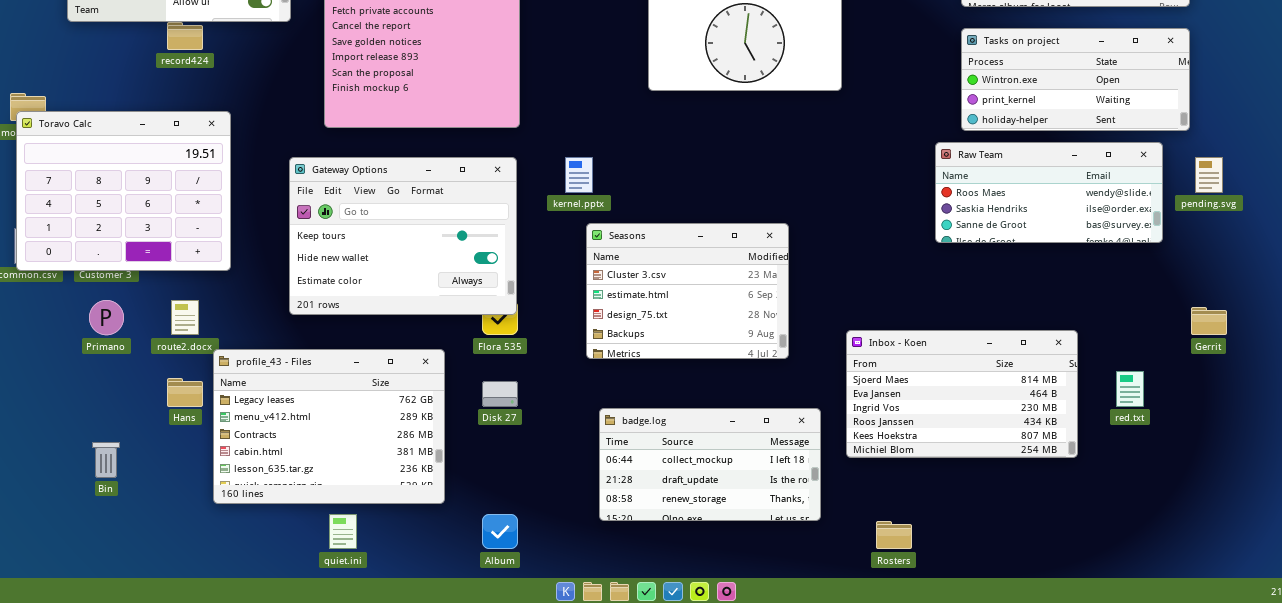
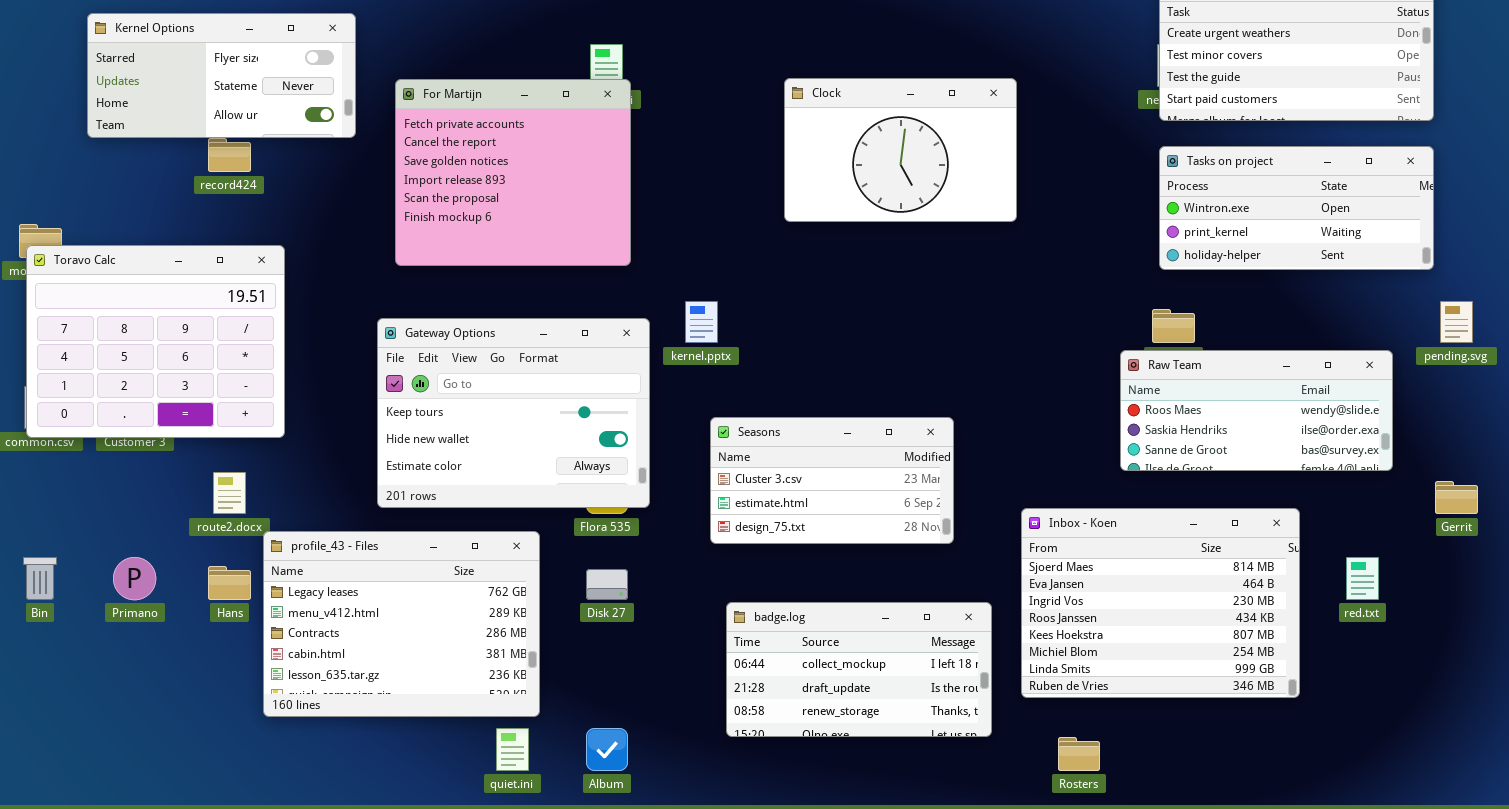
Raw Team: [935,142,1163,243] -> [1120,350,1393,471], moved
Gateway Options: [289,157,517,315] -> [377,318,650,508], moved
Seasons: [586,223,789,359] -> [710,417,954,544], resized
Primano: [89,300,124,335] -> [113,557,156,600], moved
Inbox - Koen: [846,330,1078,458] -> [1021,508,1300,698], resized
Bin: [92,442,120,478] -> [23,557,57,600], moved
quiet.ini: [329,514,357,549] -> [496,728,529,771], moved

